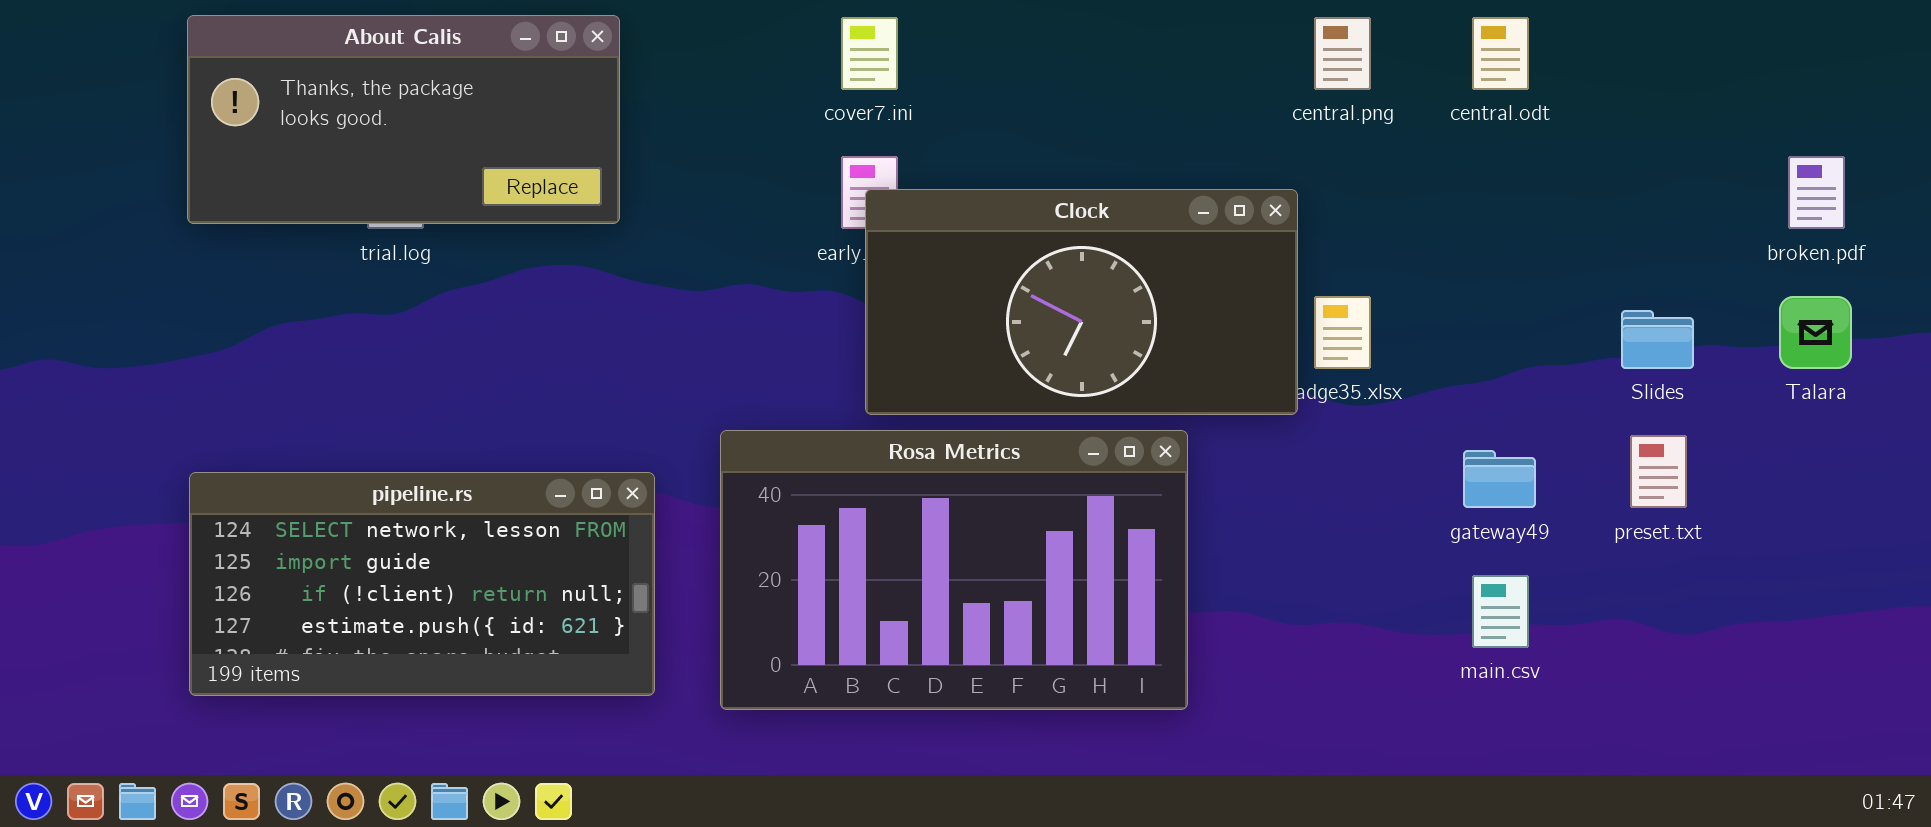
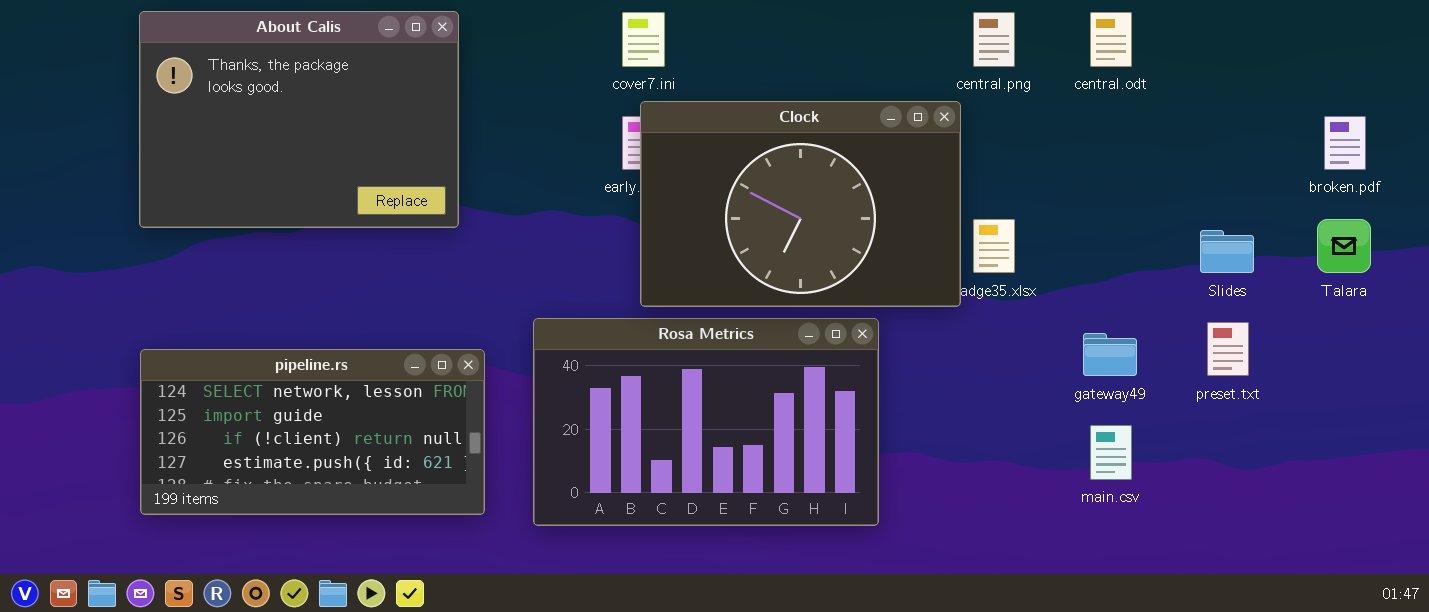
About Calis: [187,15,620,224] -> [139,11,459,228], resized
Clock: [865,189,1298,415] -> [640,101,961,307], resized

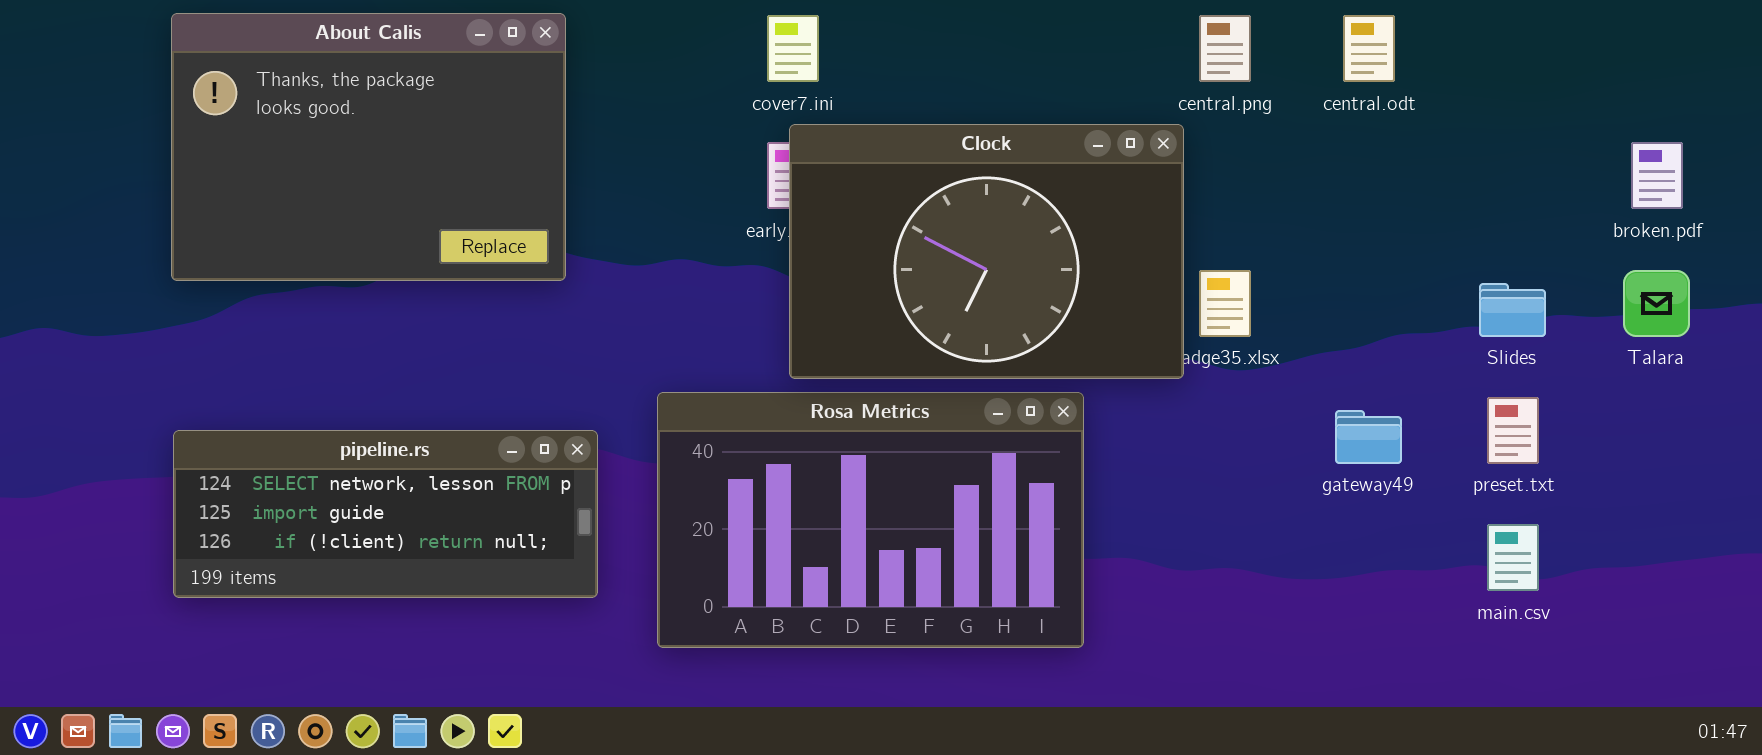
pipeline.rs: [140,349,485,515] -> [173,430,598,598], resized
main.csv: [1090,425,1132,480] -> [1487,524,1539,591], moved

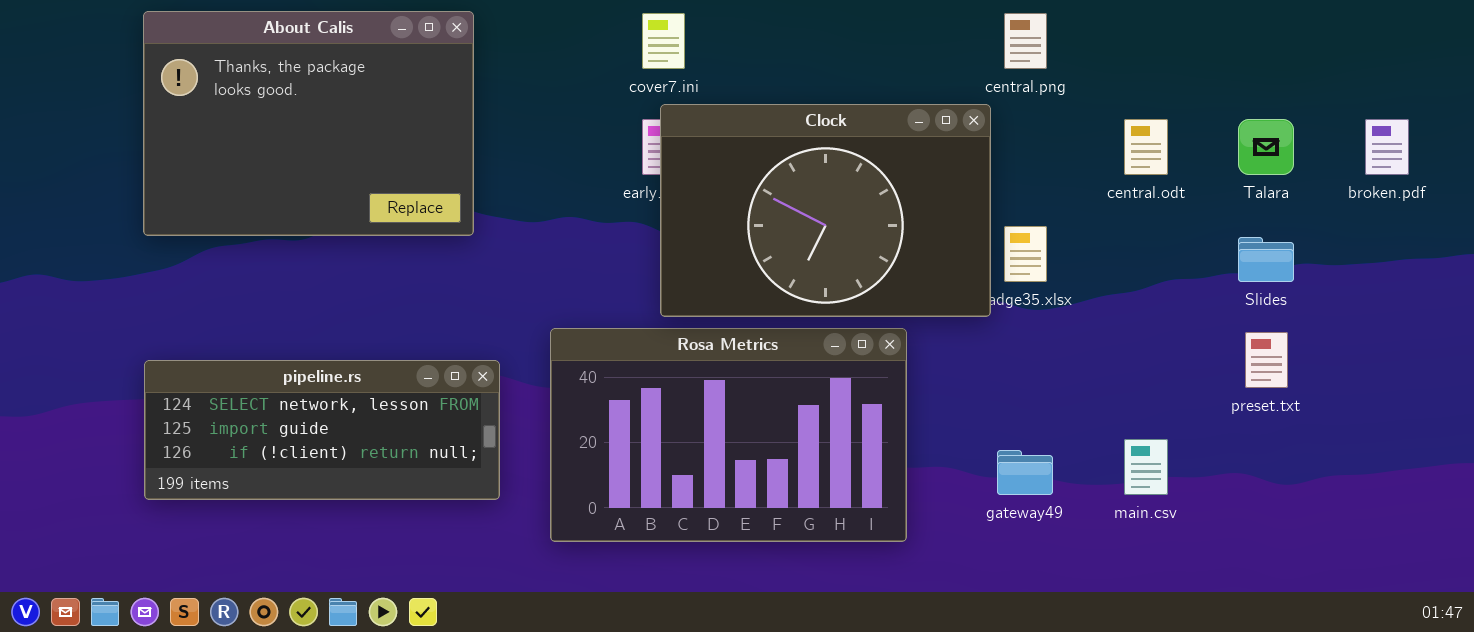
central.odt: [1343,15,1395,82] -> [1124,119,1168,175], moved
Talara: [1623,270,1690,337] -> [1238,119,1294,175], moved
gateway49: [1335,410,1402,464] -> [997,450,1053,495], moved
main.csv: [1487,524,1539,591] -> [1124,439,1168,495], moved

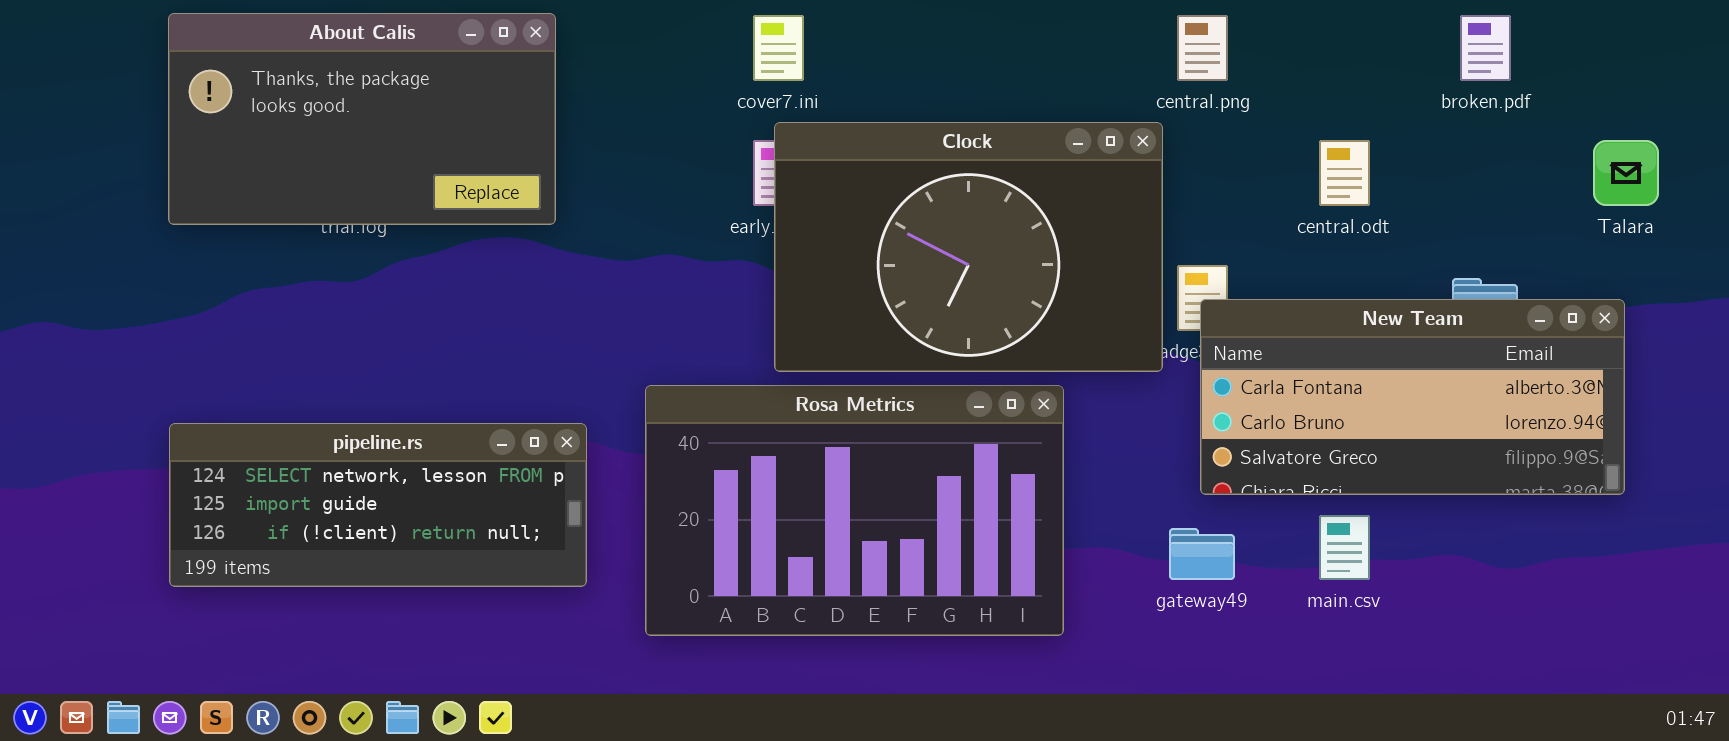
About Calis: [143,11,474,236] -> [168,13,556,225], resized
Talara: [1238,119,1294,175] -> [1593,140,1659,206], moved
broken.pdf: [1365,119,1409,175] -> [1460,15,1511,81], moved
New Team: none -> [1200,299,1625,495], opened

